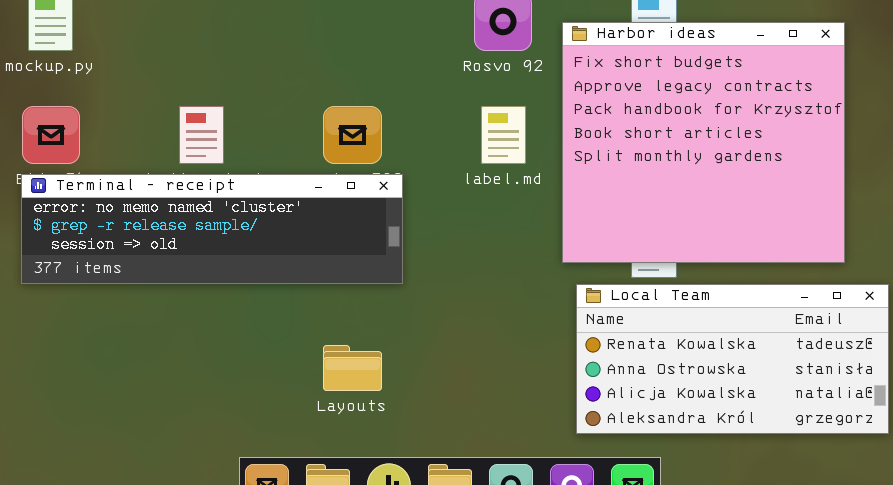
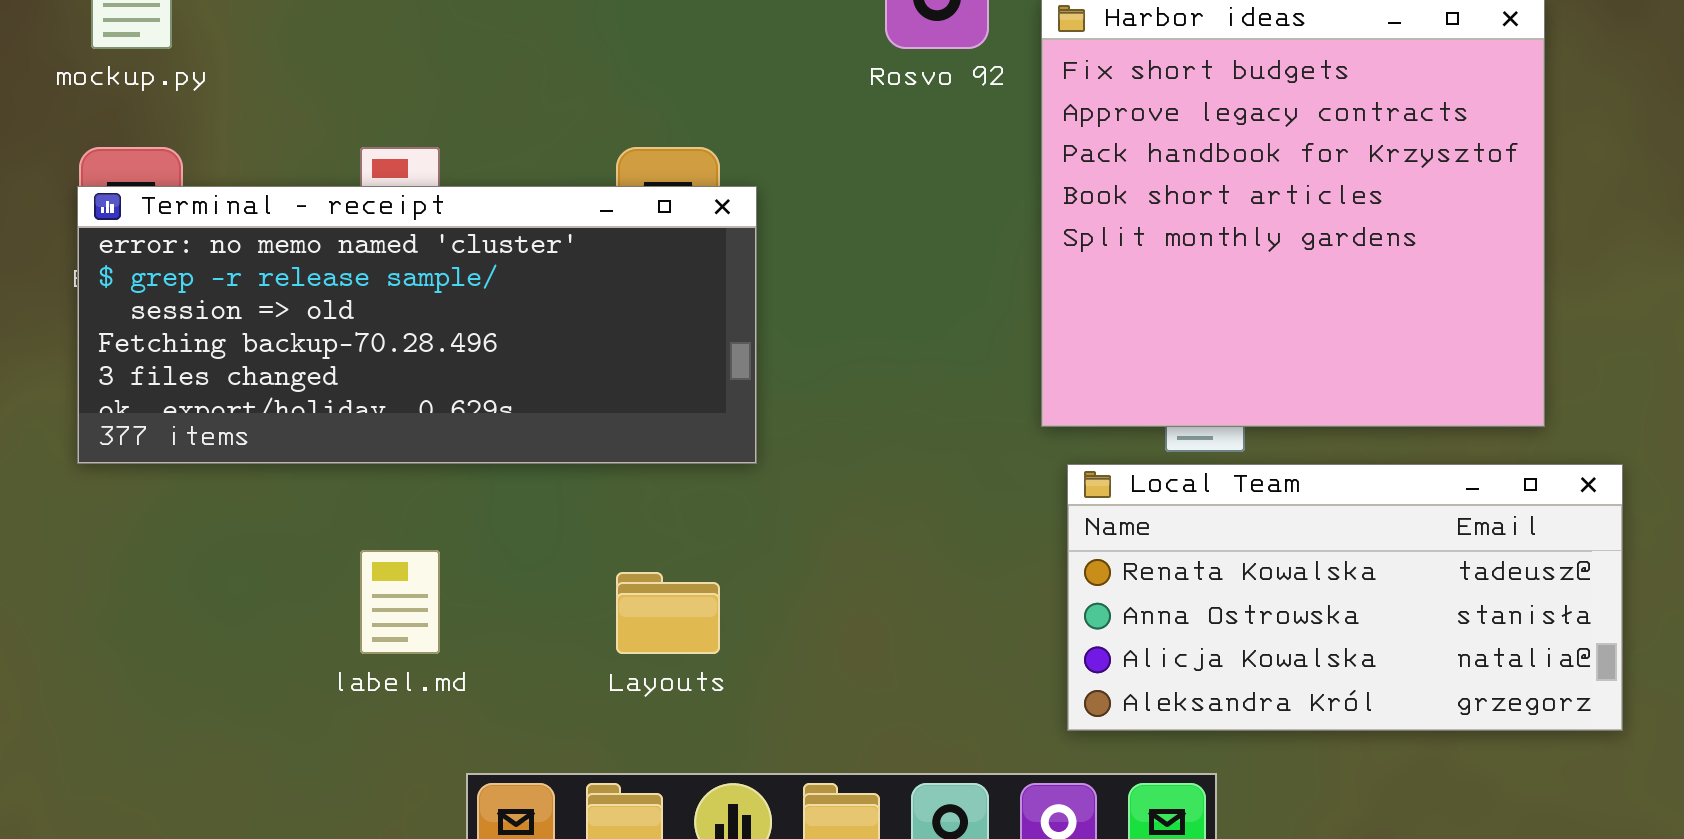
label.md: [481,106,526,164] -> [360,550,440,654], moved
Terminal - receipt: [21,174,403,284] -> [77,186,757,464], resized

